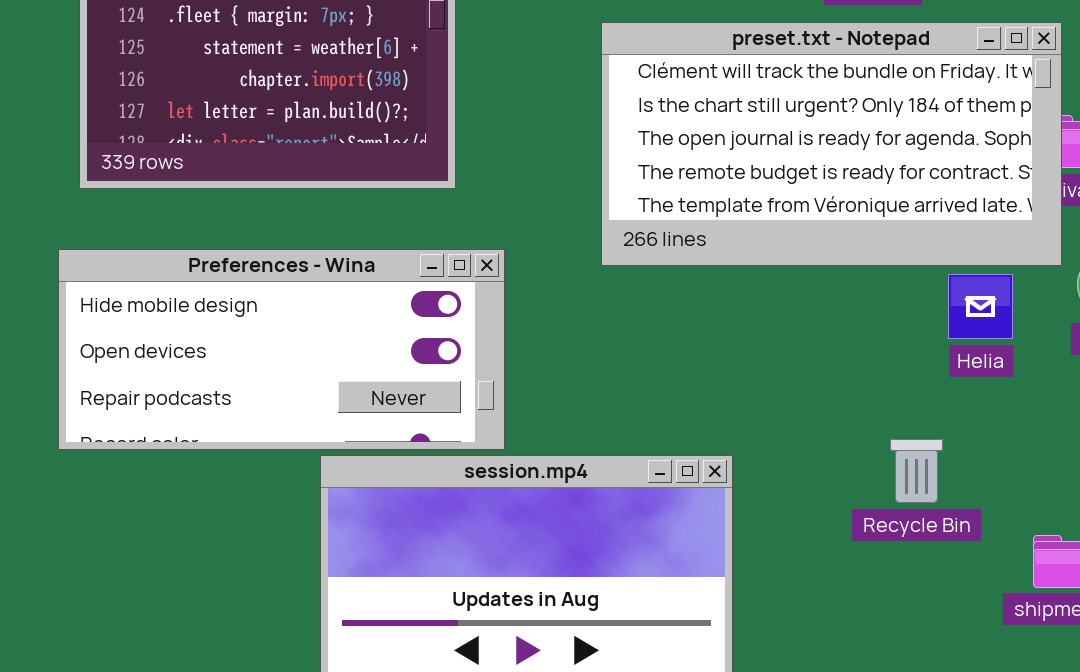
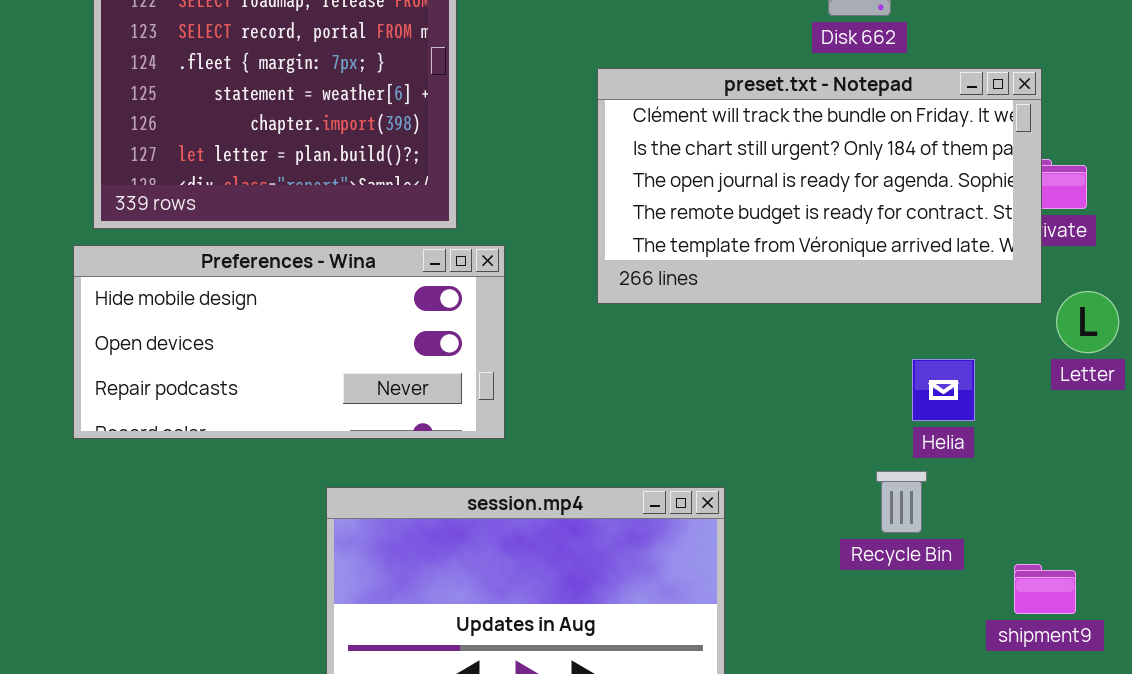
Preferences - Wina: [58,249,505,450] -> [73,245,505,439], moved
Helia: [948,274,1013,339] -> [912,359,975,421], moved

